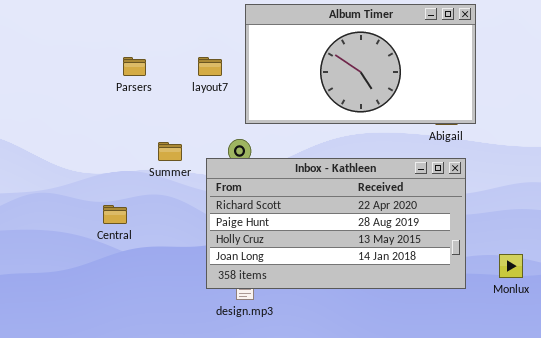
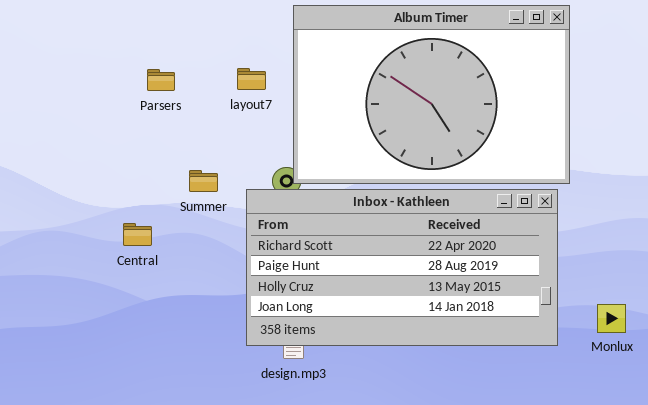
Album Timer: [245,4,476,124] -> [293,5,570,184], resized
Central: [103,205,127,224] -> [123,223,152,246], moved

